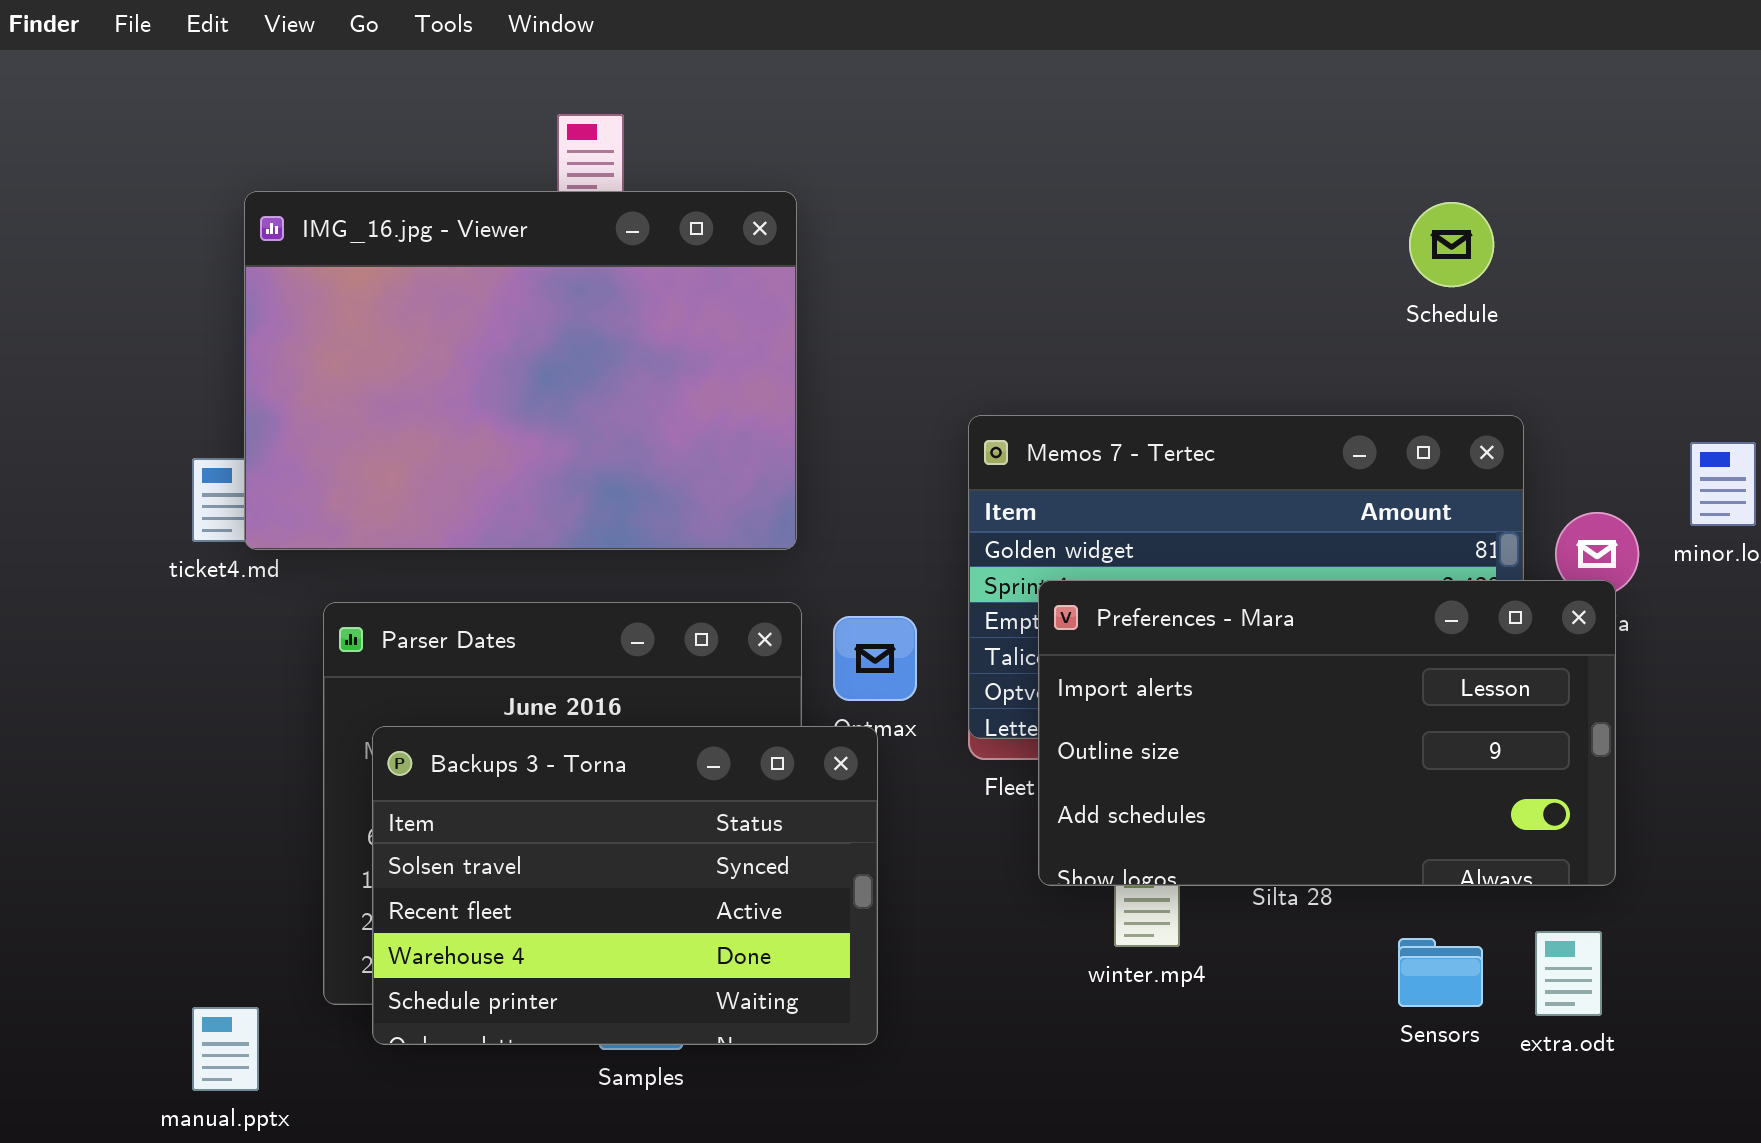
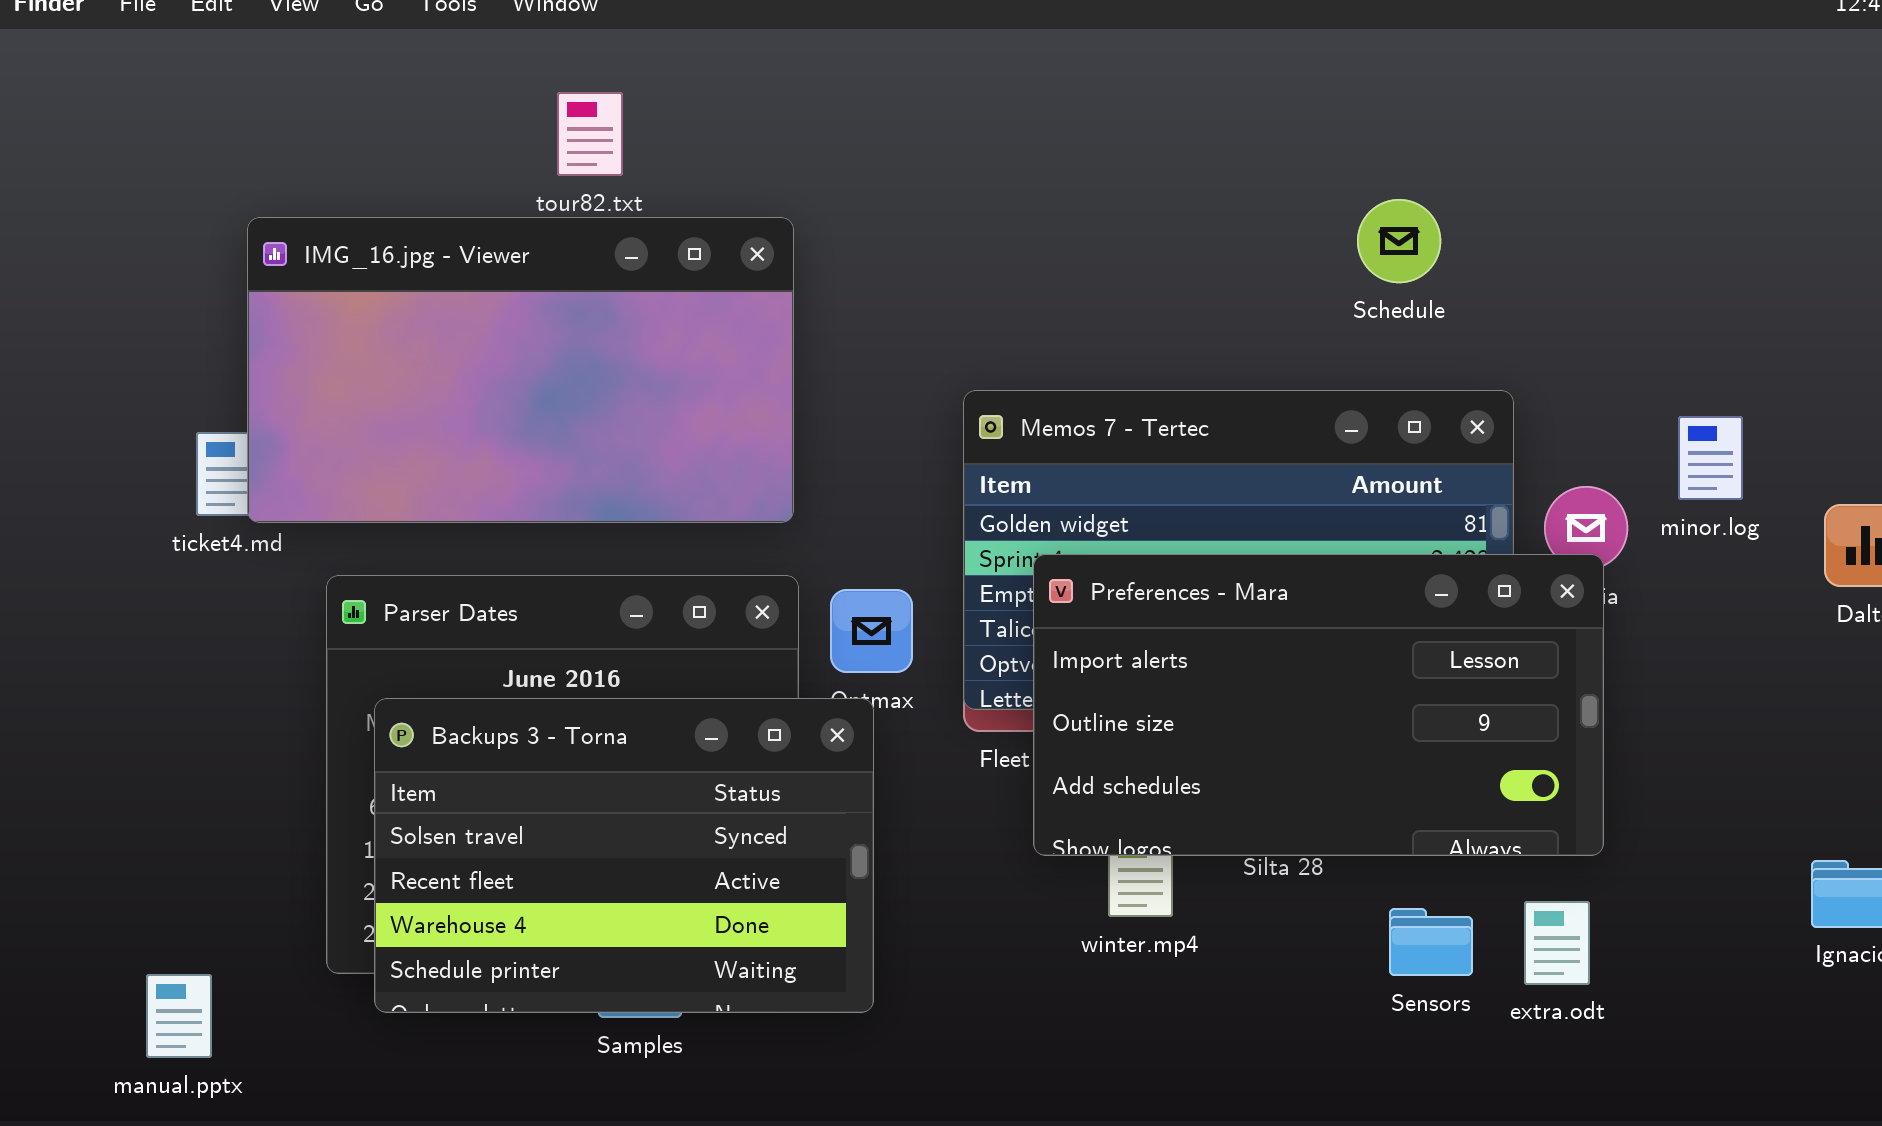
IMG_16.jpg - Viewer: [244,191,797,550] -> [247,217,794,523], resized
Schedule: [1409,202,1494,287] -> [1357,199,1441,283], moved
manual.pptx: [192,1007,259,1091] -> [146,974,212,1058], moved

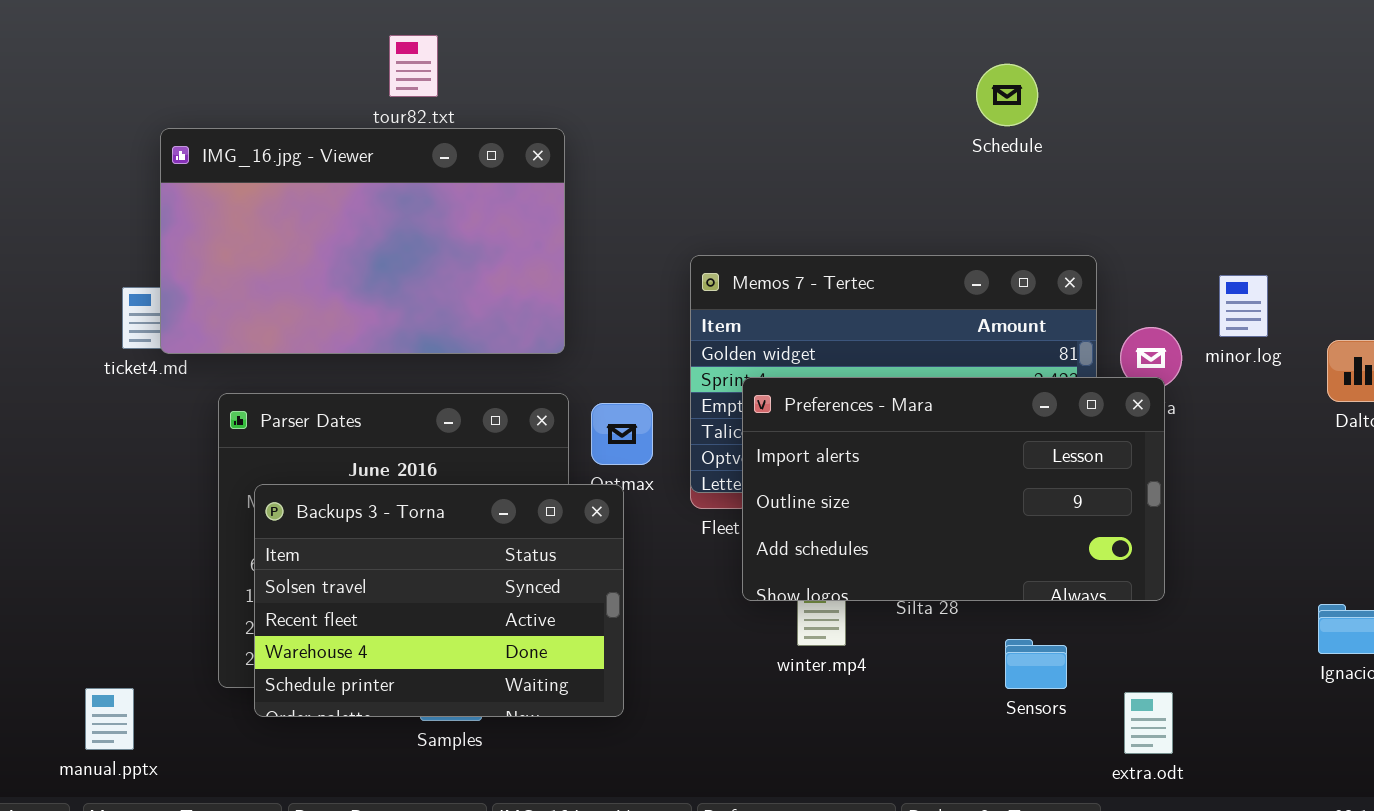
Schedule: [1357,199,1441,283] -> [976,64,1038,126], moved
extra.odt: [1524,901,1590,985] -> [1124,692,1173,754], moved

